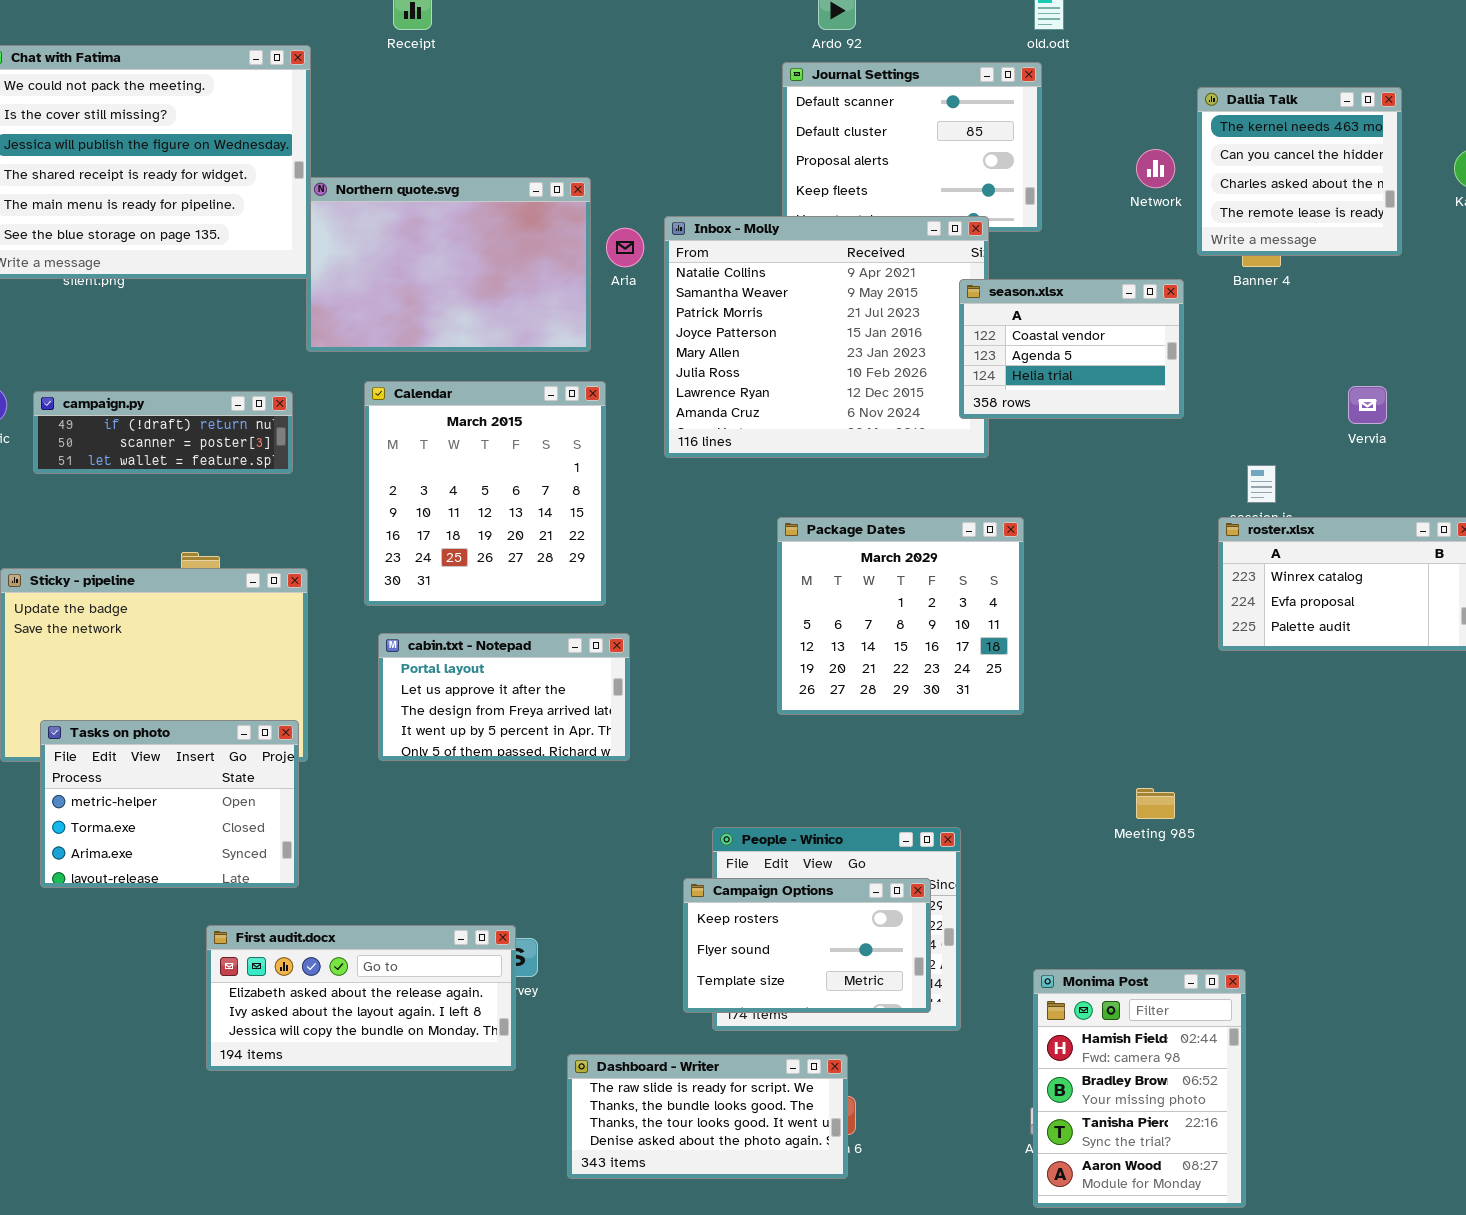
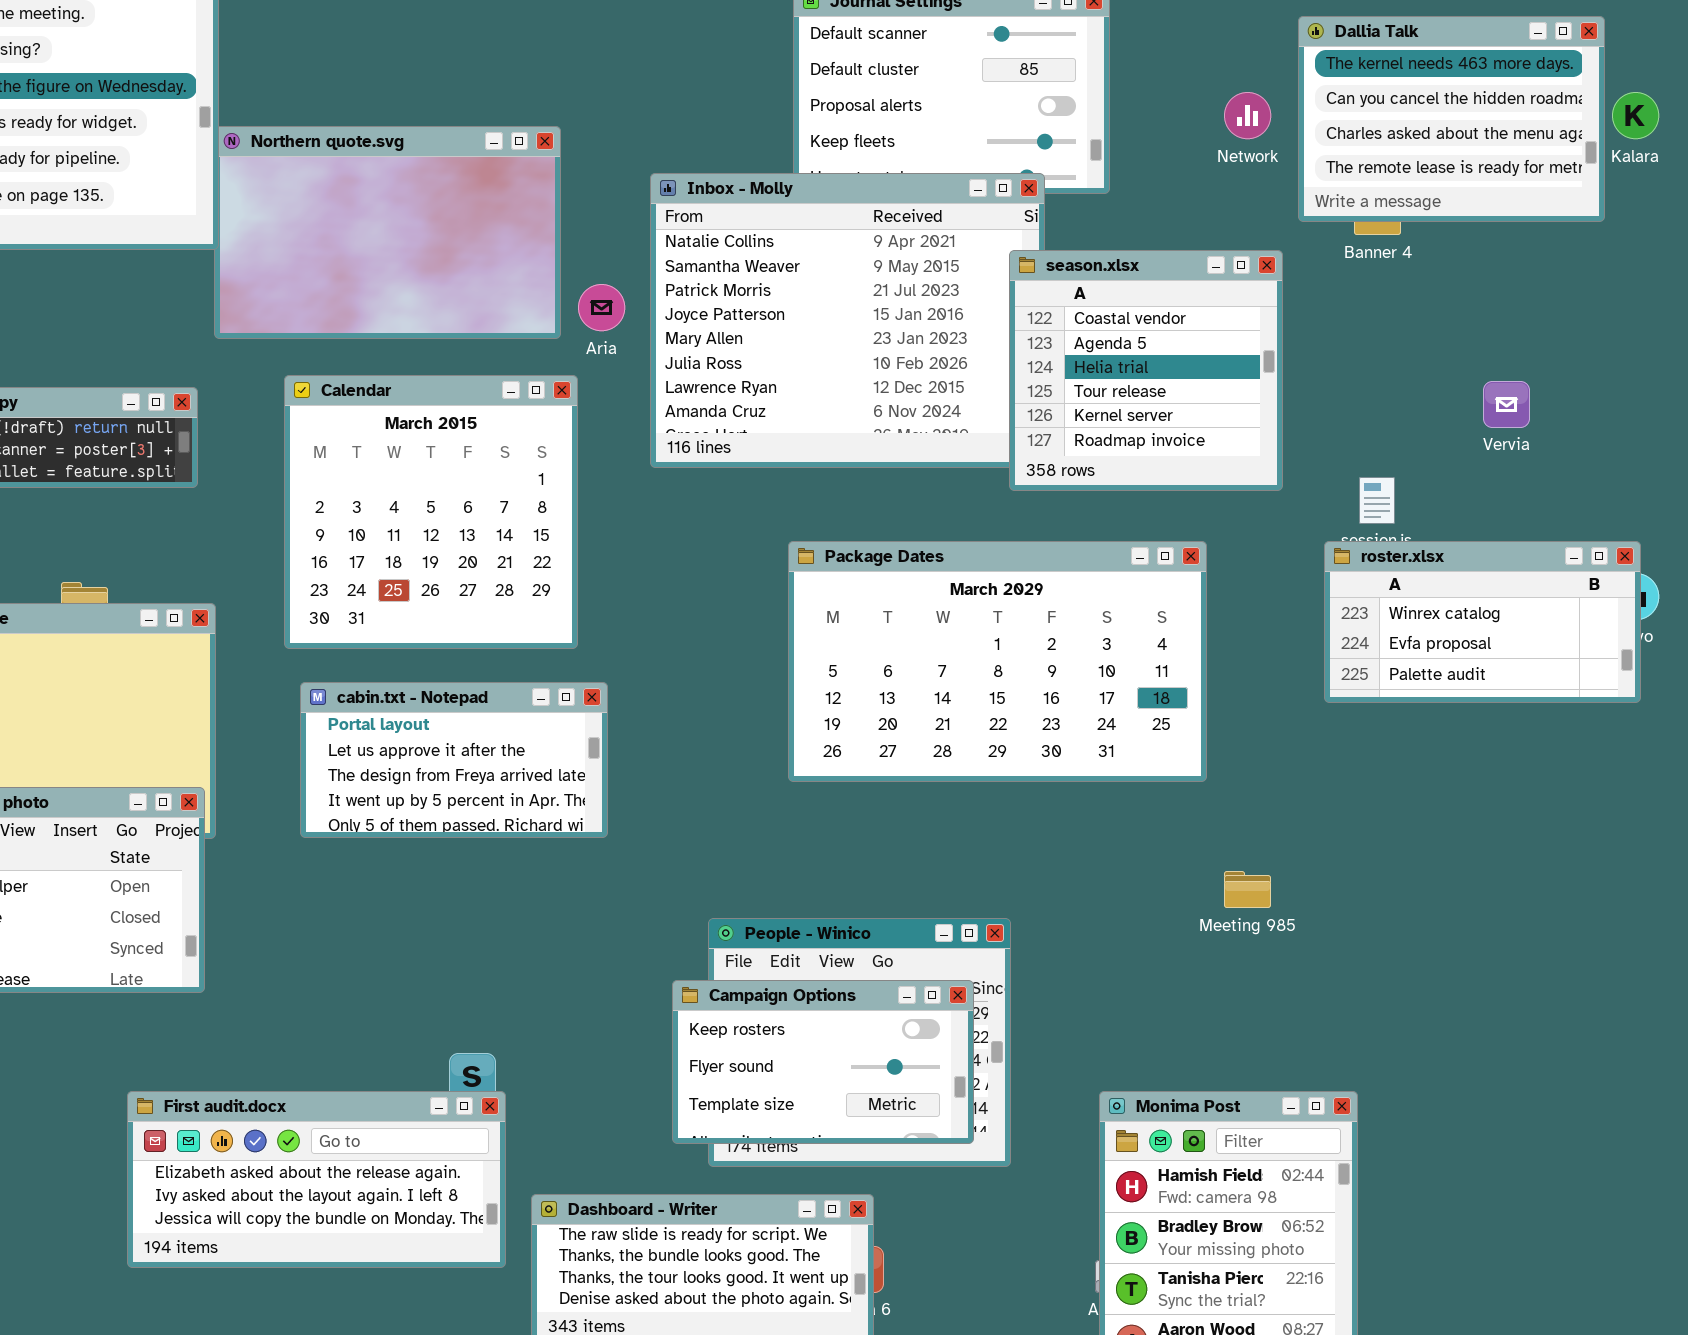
Dallia Talk: [1197,87,1402,256] -> [1298,16,1605,222], resized
Aria: [606,228,644,267] -> [578,284,625,331], moved
season.xlsx: [959,279,1184,419] -> [1009,250,1283,491], resized
Package Dates: [777,517,1024,715] -> [788,541,1207,782], resized
First audit.docx: [206,925,516,1071] -> [127,1091,506,1268], moved

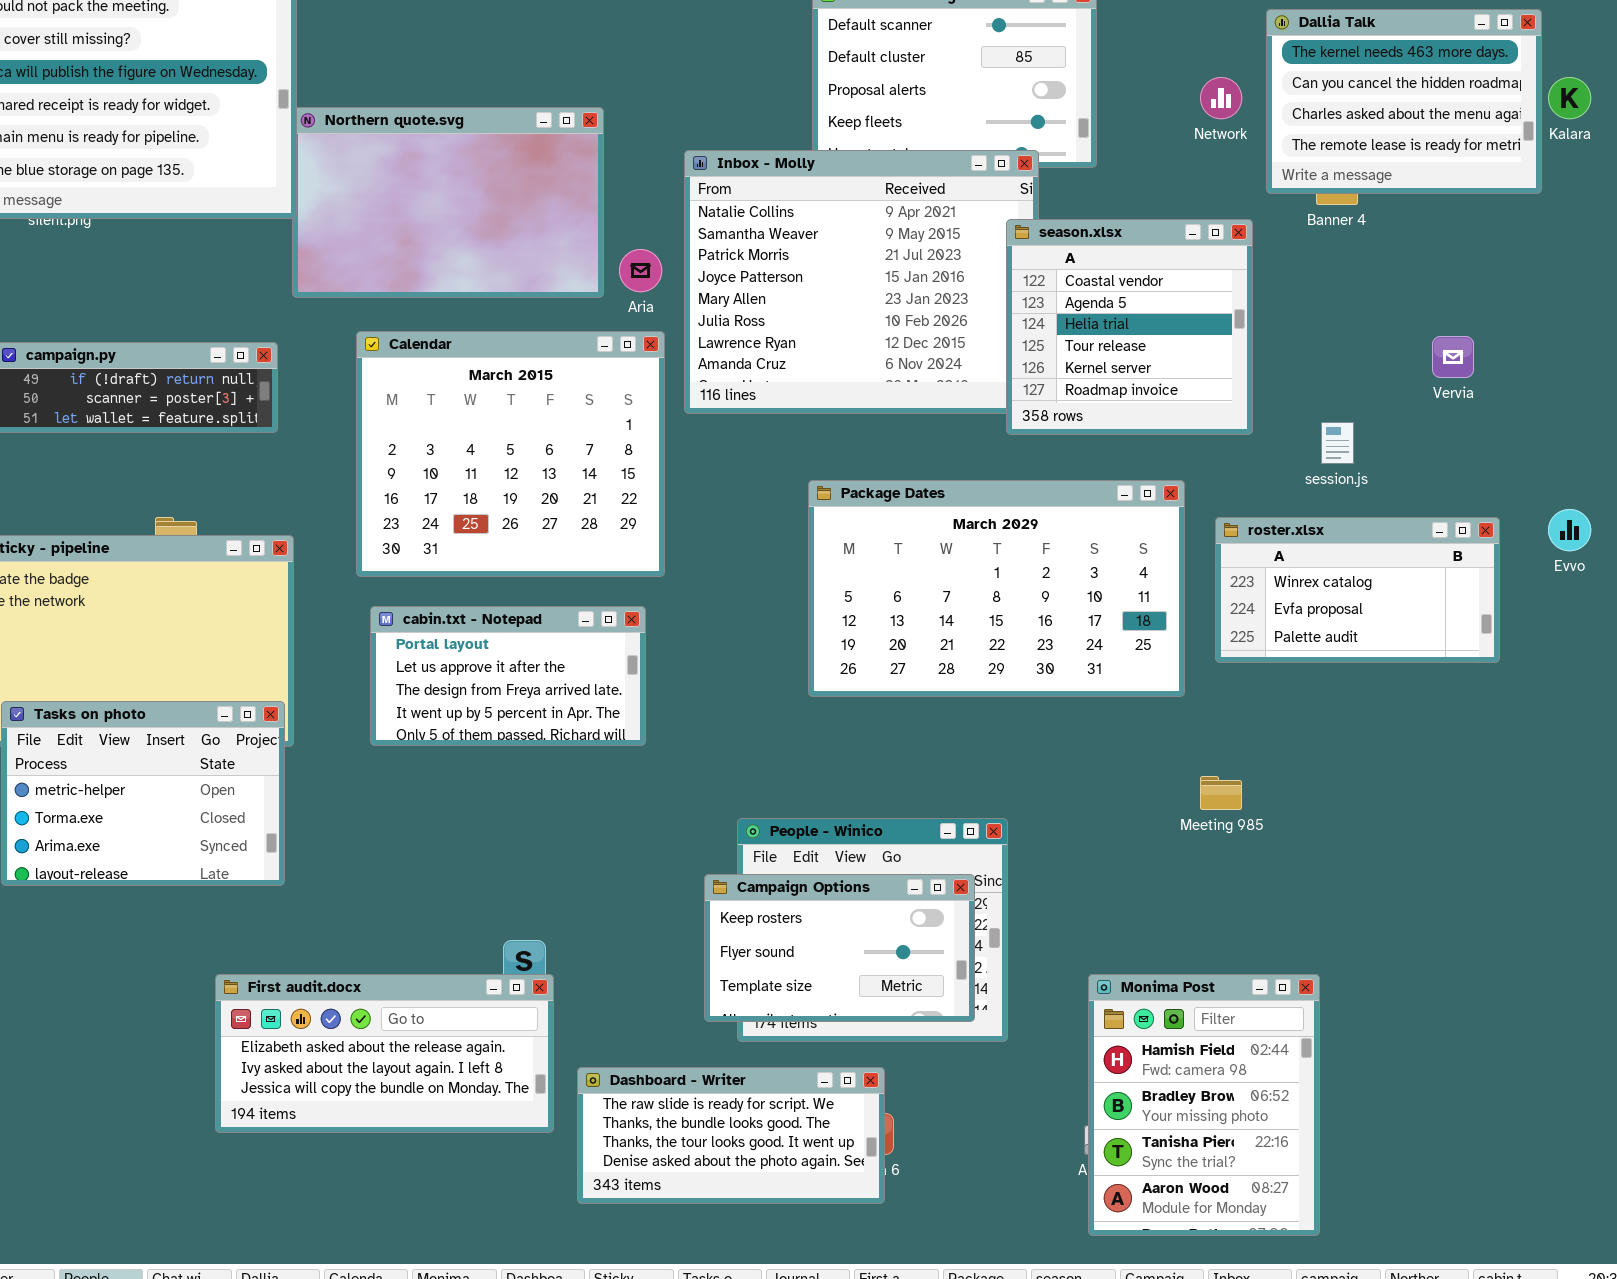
Calendar: [284,375,578,649] -> [356,331,665,577], resized
roster.xlsx: [1324,541,1641,703] -> [1215,517,1500,663], moved

